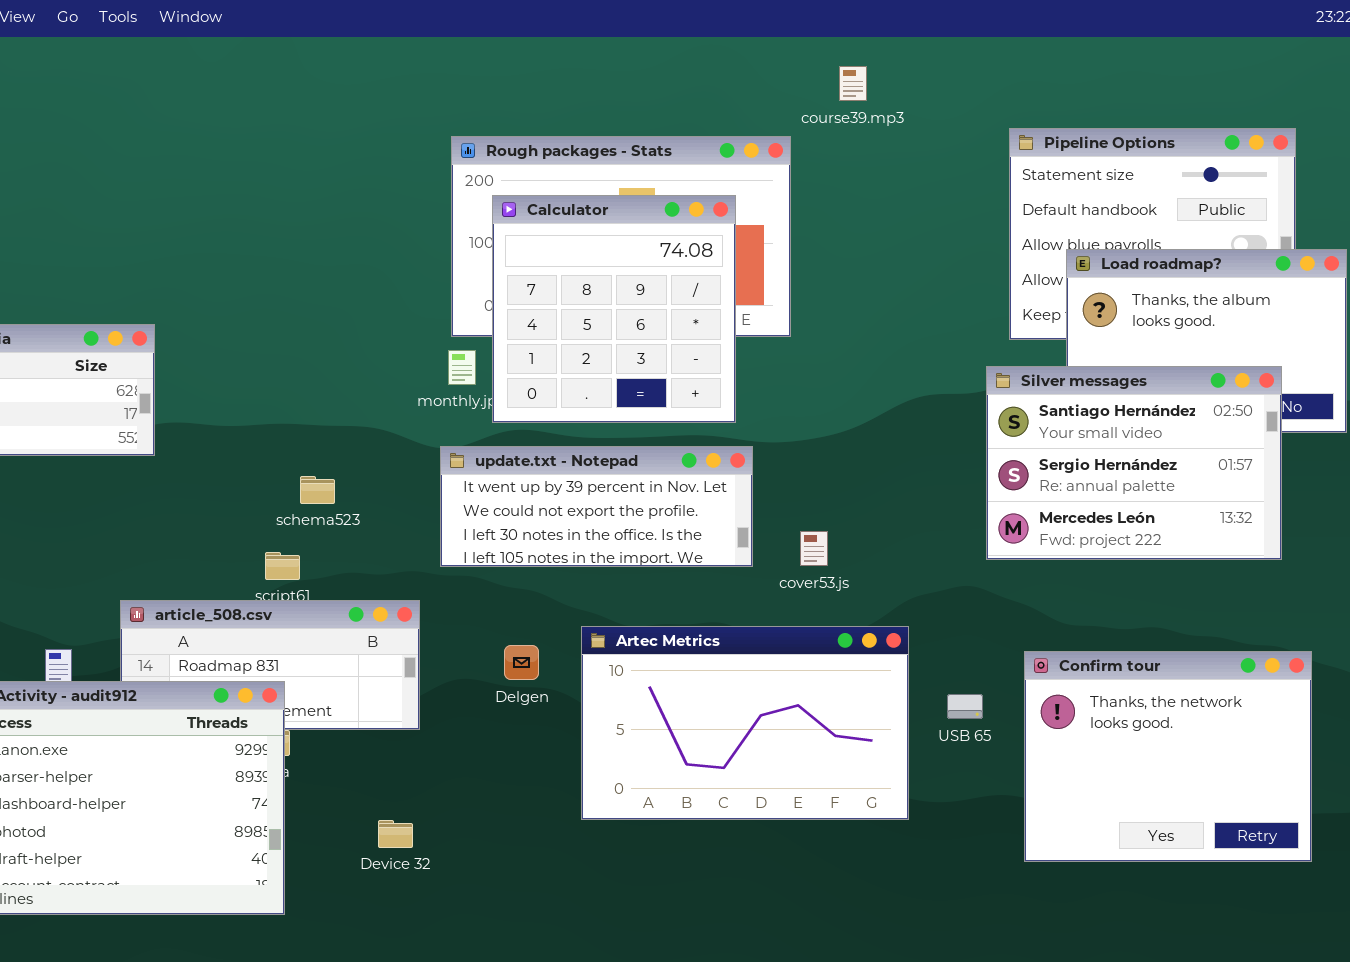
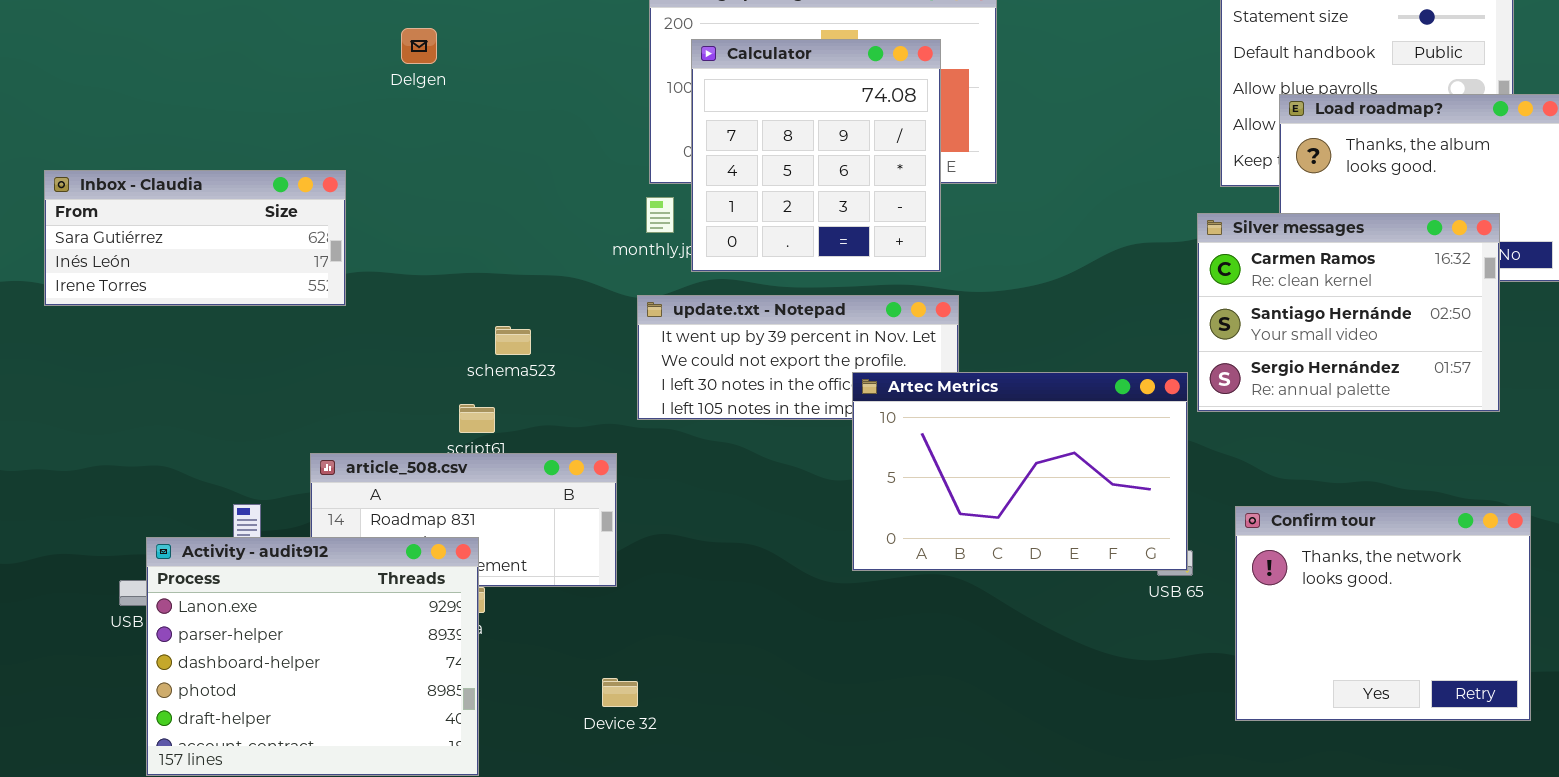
Silver messages: [986,366,1282,560] -> [1197,213,1500,412], scrolled up 1 row
Artec Metrics: [581,626,909,820] -> [852,372,1188,571], moved
Delgen: [504,645,539,680] -> [401,28,437,64], moved
Device 32: [378,820,413,848] -> [602,678,638,707], moved

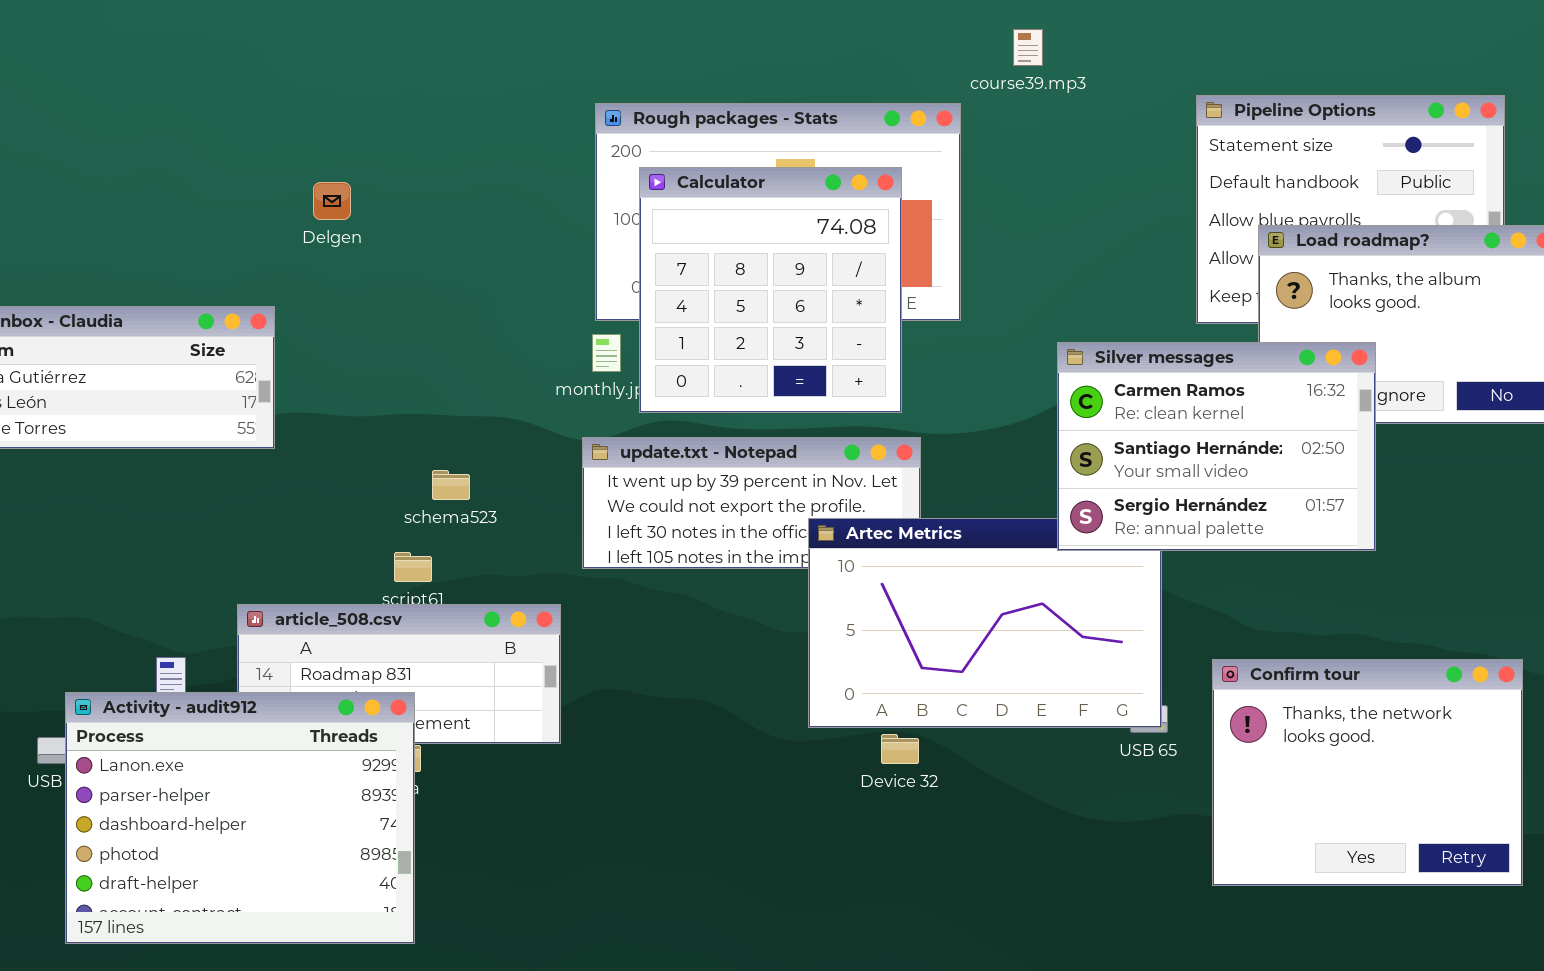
Delgen: [401,28,437,64] -> [313,182,351,220], moved
Silver messages: [1197,213,1500,412] -> [1057,342,1376,551], moved
Device 32: [602,678,638,707] -> [881,734,919,764], moved

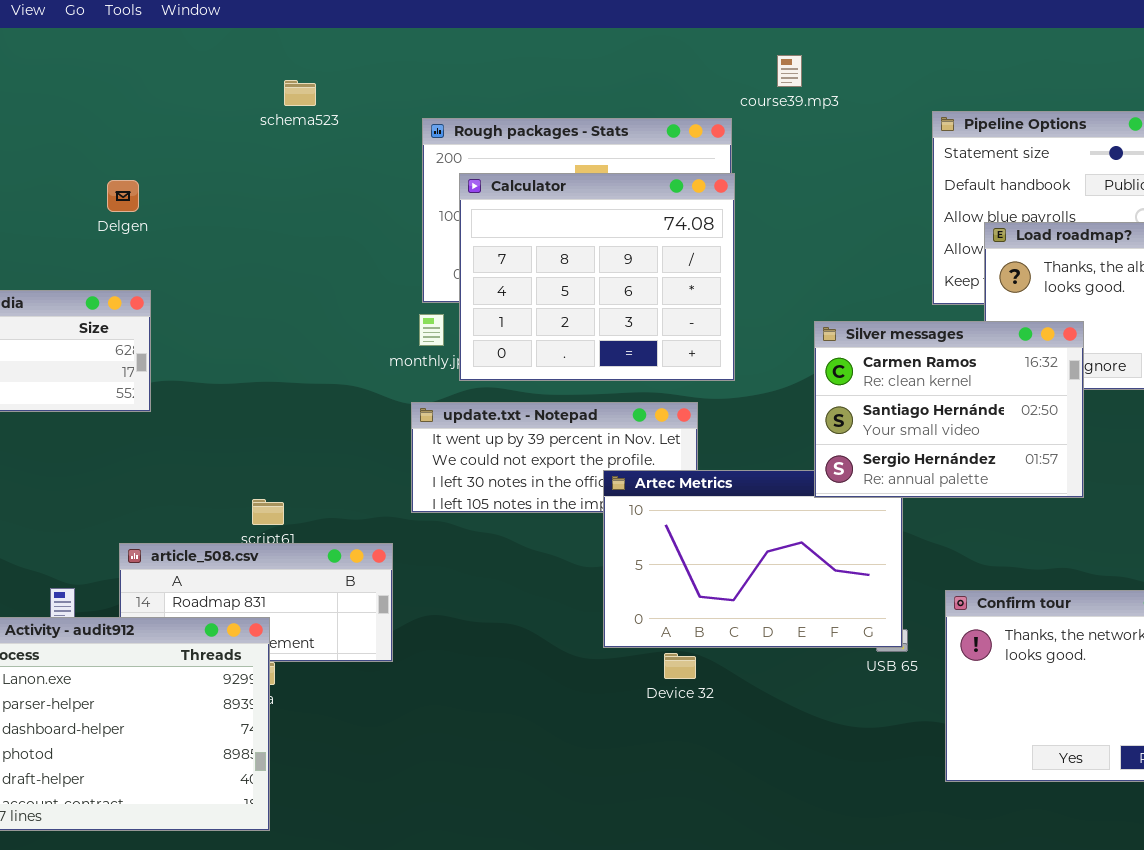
Calculator: [639,167,902,413] -> [459,173,735,381], resized
Delgen: [313,182,351,220] -> [107,180,139,212], moved
schema523: [432,470,470,500] -> [284,80,316,106], moved

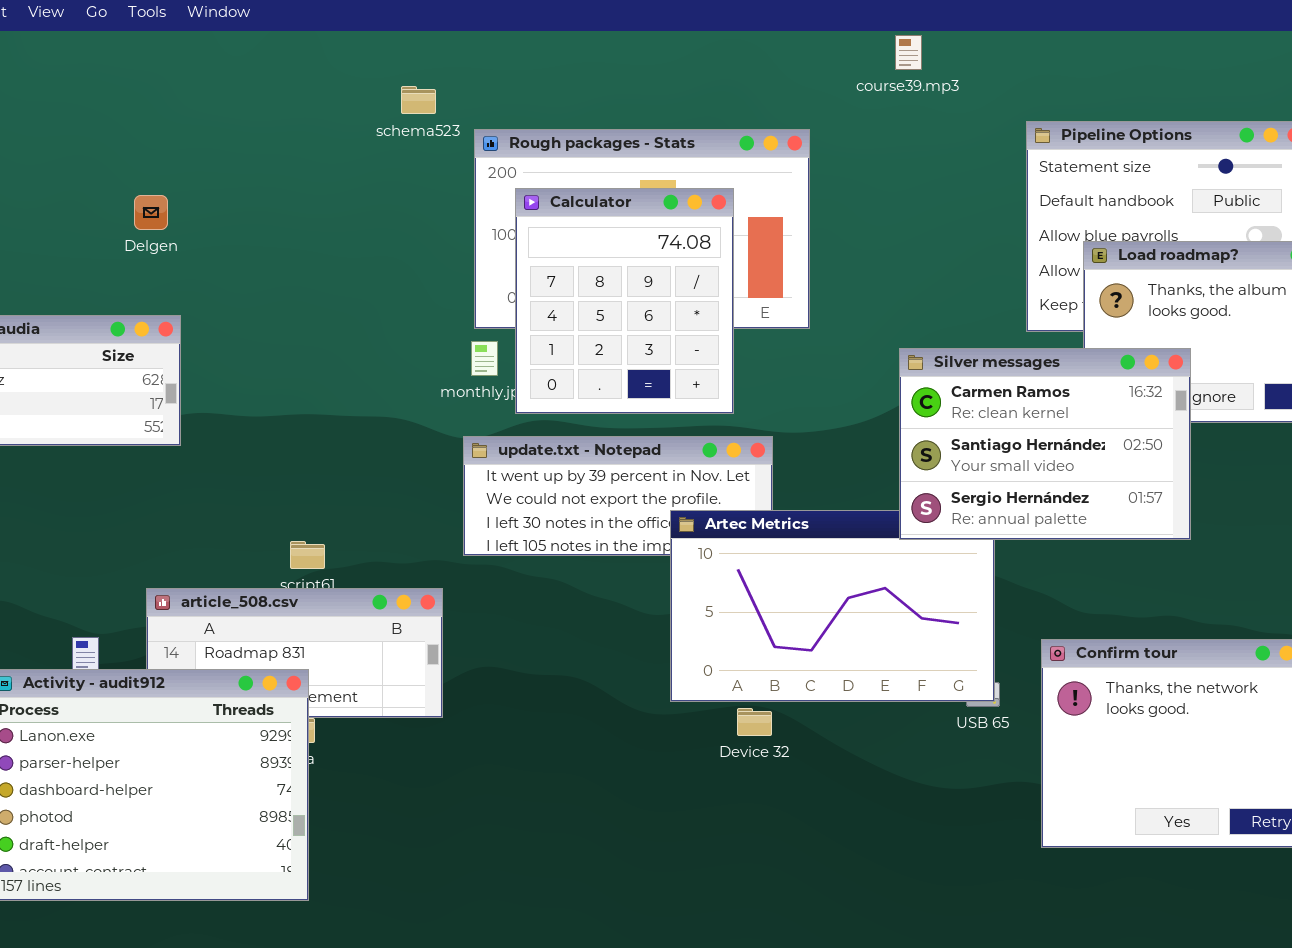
course39.mp3: [777,55,802,87] -> [895,35,922,70], moved
schema523: [284,80,316,106] -> [401,86,436,114], moved
Calculator: [459,173,735,381] -> [515,188,734,414], resized

